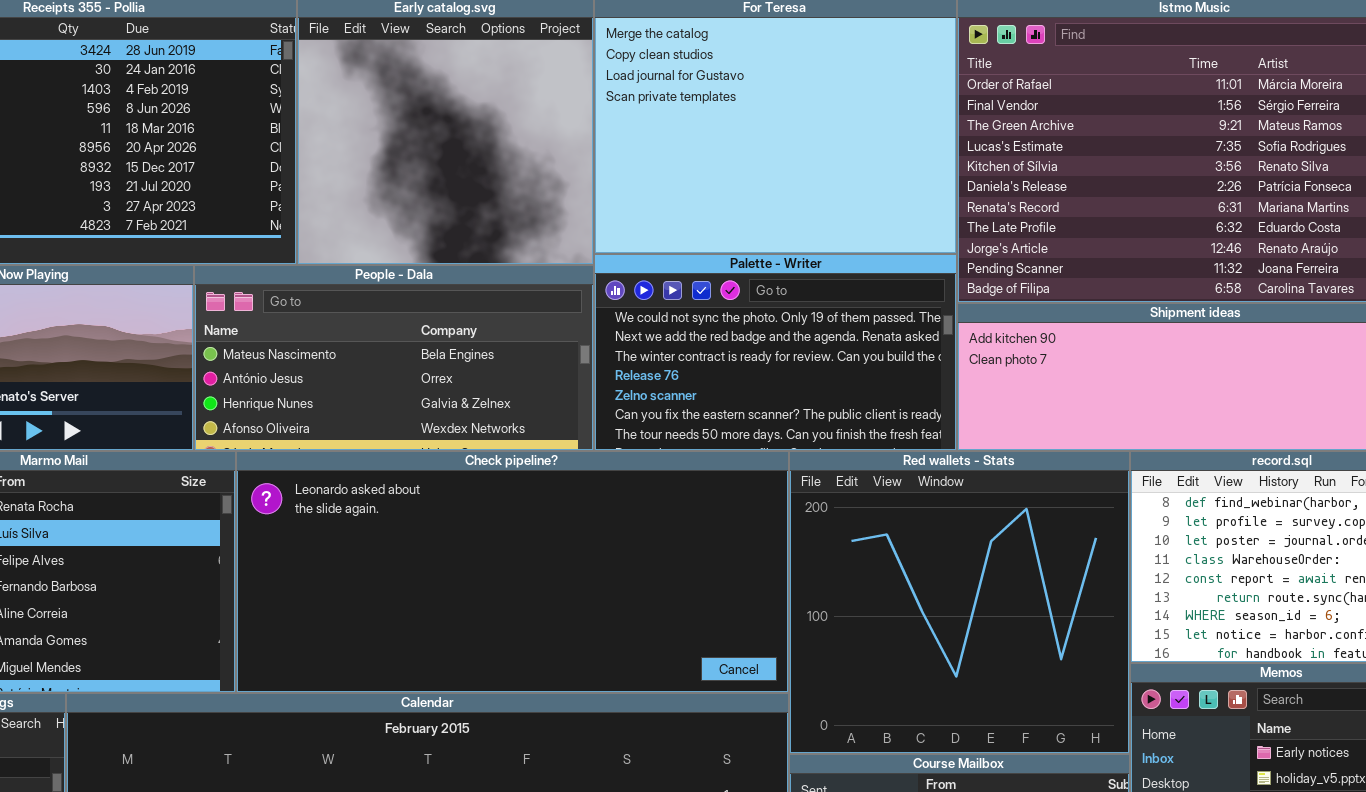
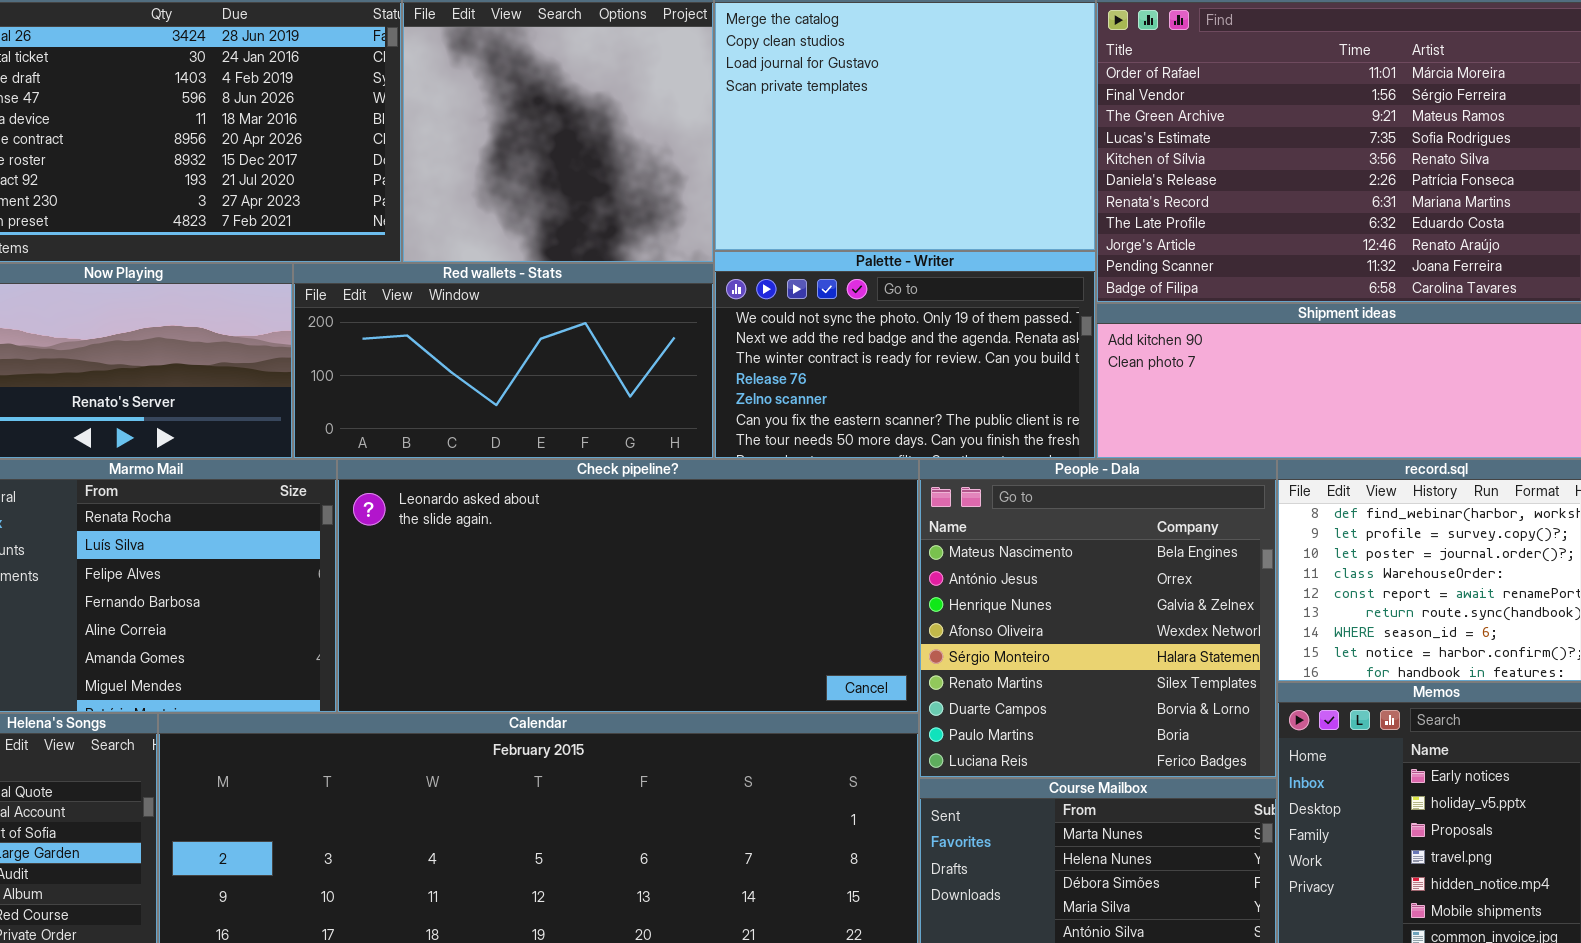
People - Dala: [194,265,594,451] -> [919,459,1277,778], moved, resized
Red wallets - Stats: [789,451,1130,754] -> [293,263,714,459], moved, resized

